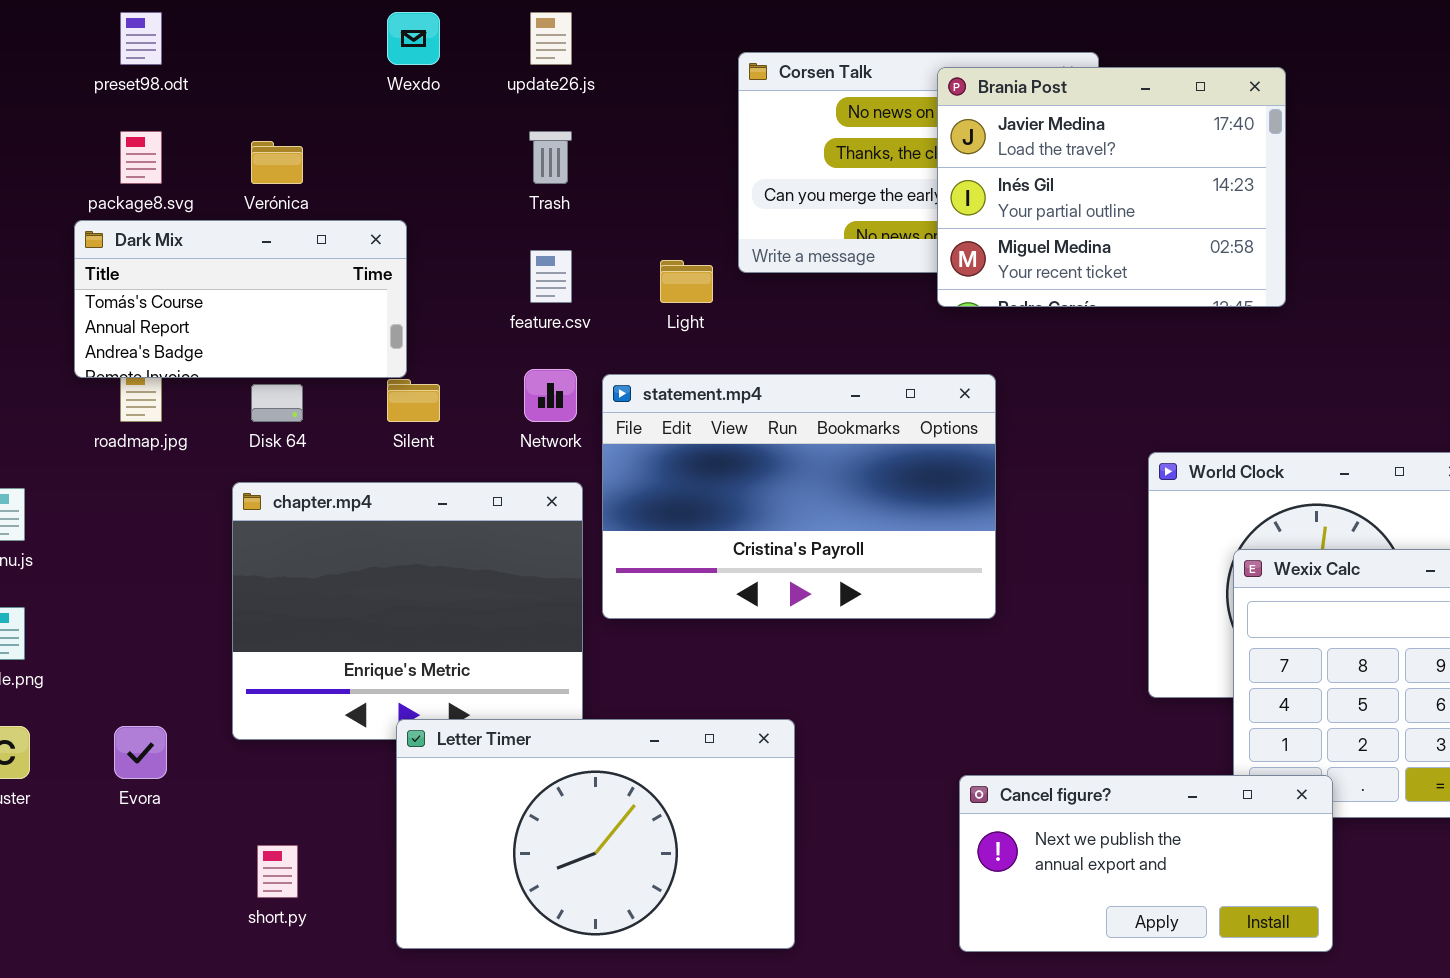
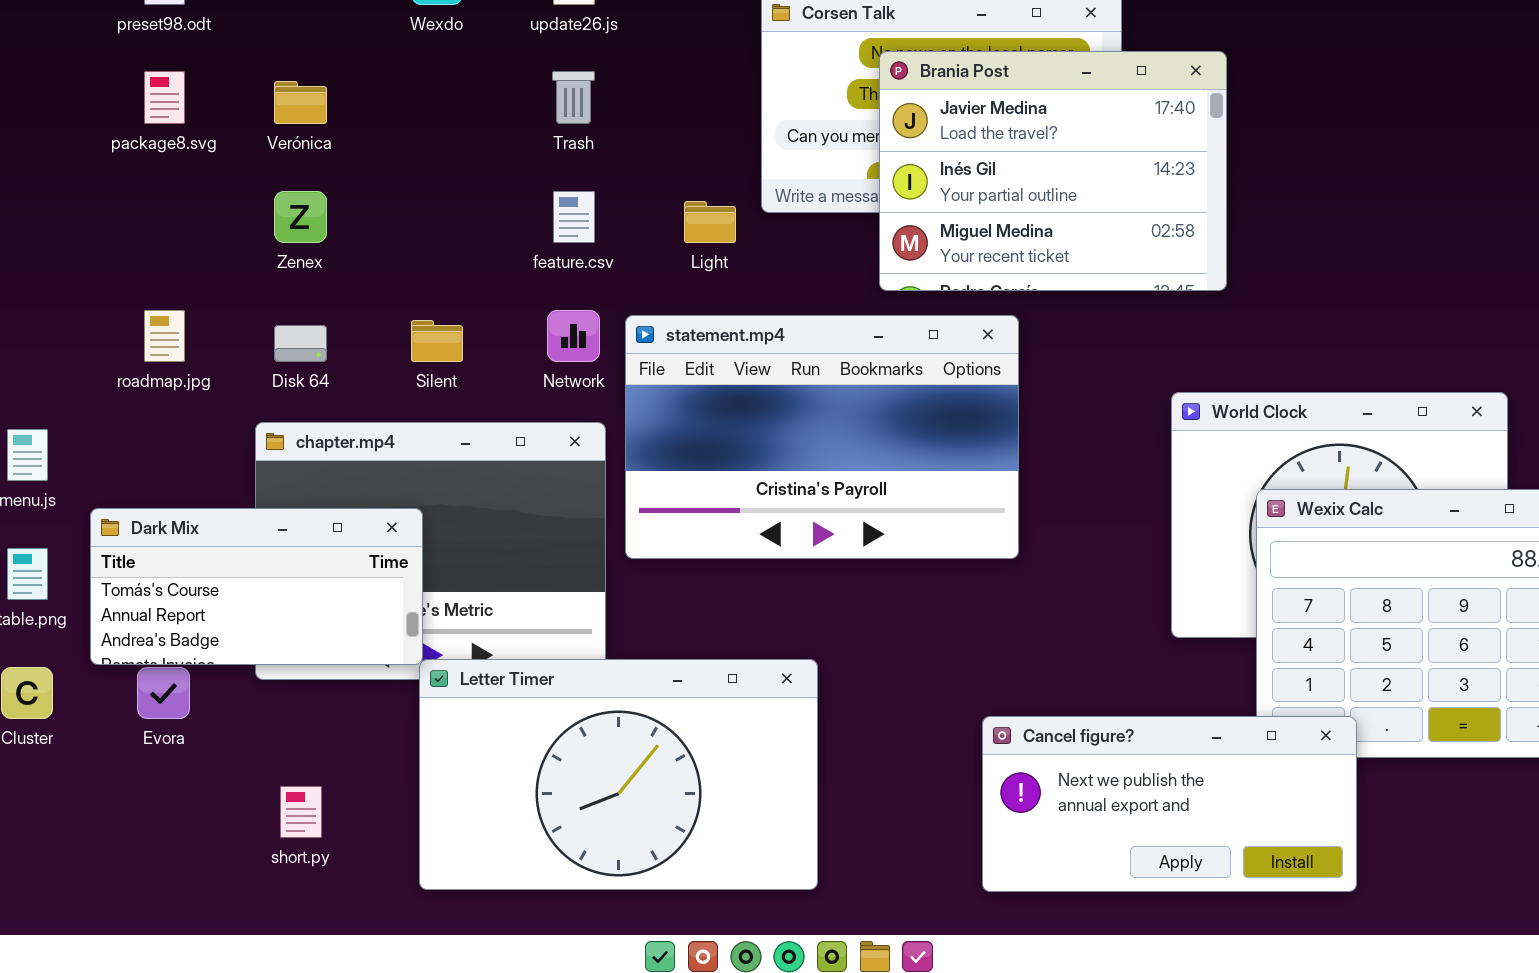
Brania Post: [937,67,1286,307] -> [879,51,1227,291], moved
Dark Mix: [74,220,407,378] -> [90,508,423,665], moved

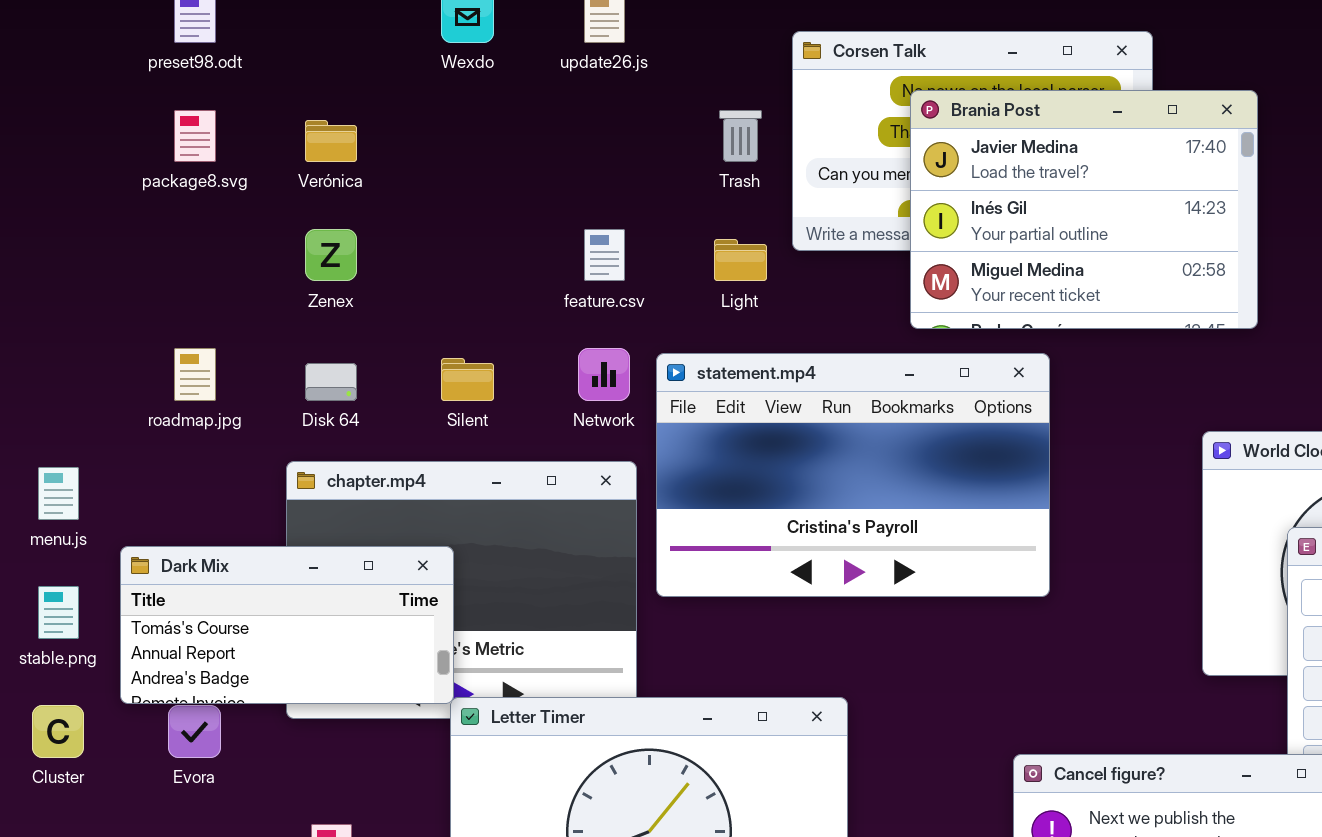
Trash: [552,71,595,124] -> [719,110,762,162], moved

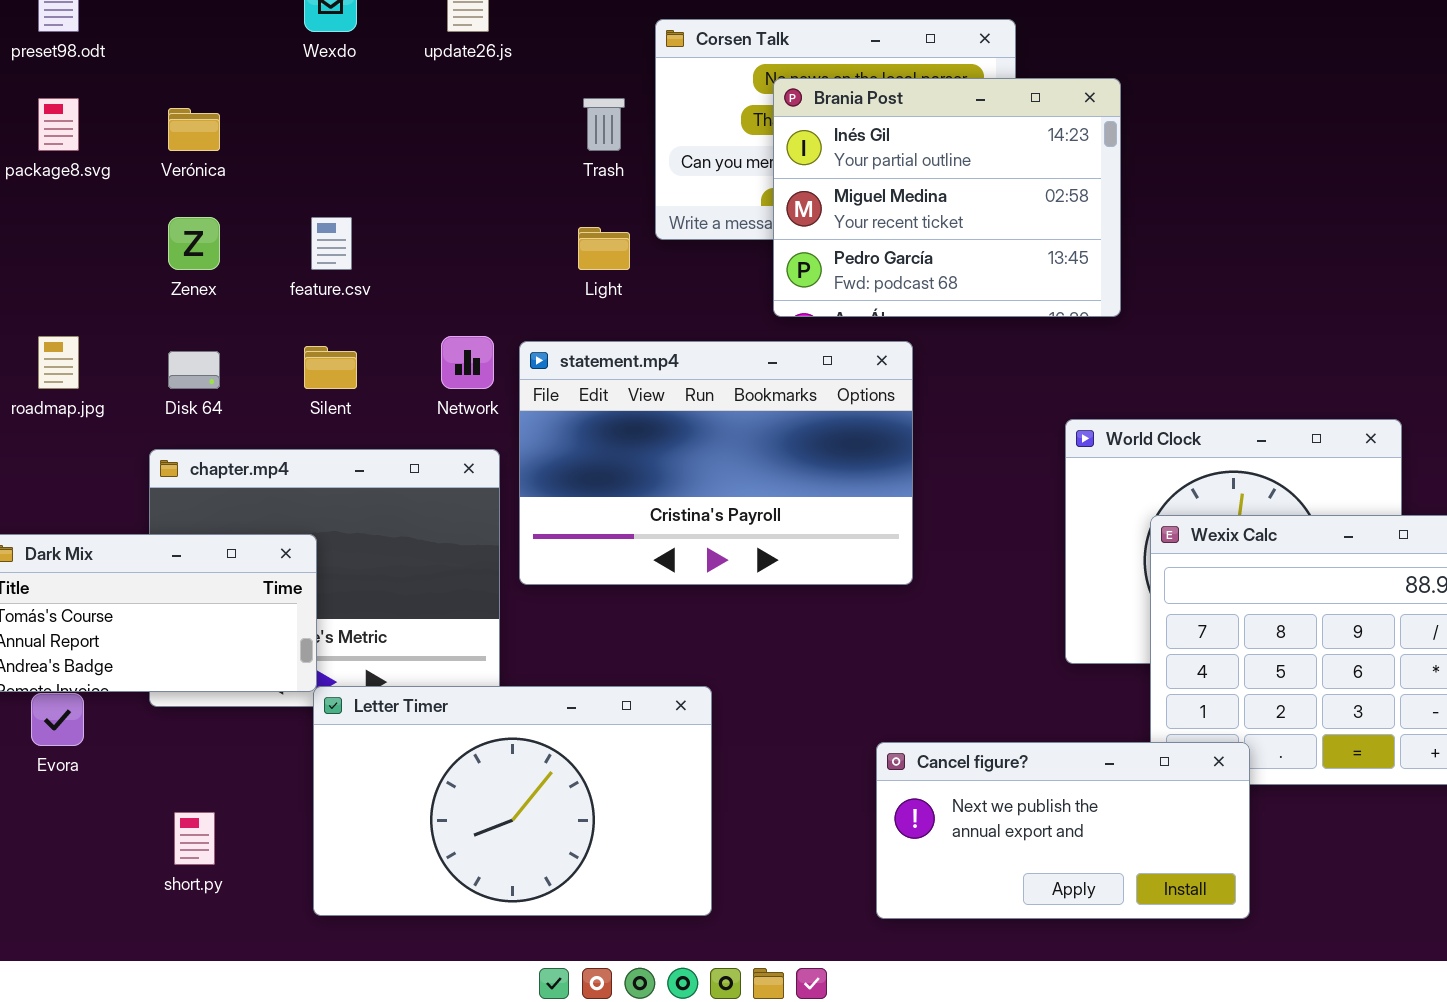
Brania Post: [910,90,1258,329] -> [773,78,1121,317], scrolled down 1 row
feature.csv: [584,229,625,281] -> [311,217,352,270], moved

